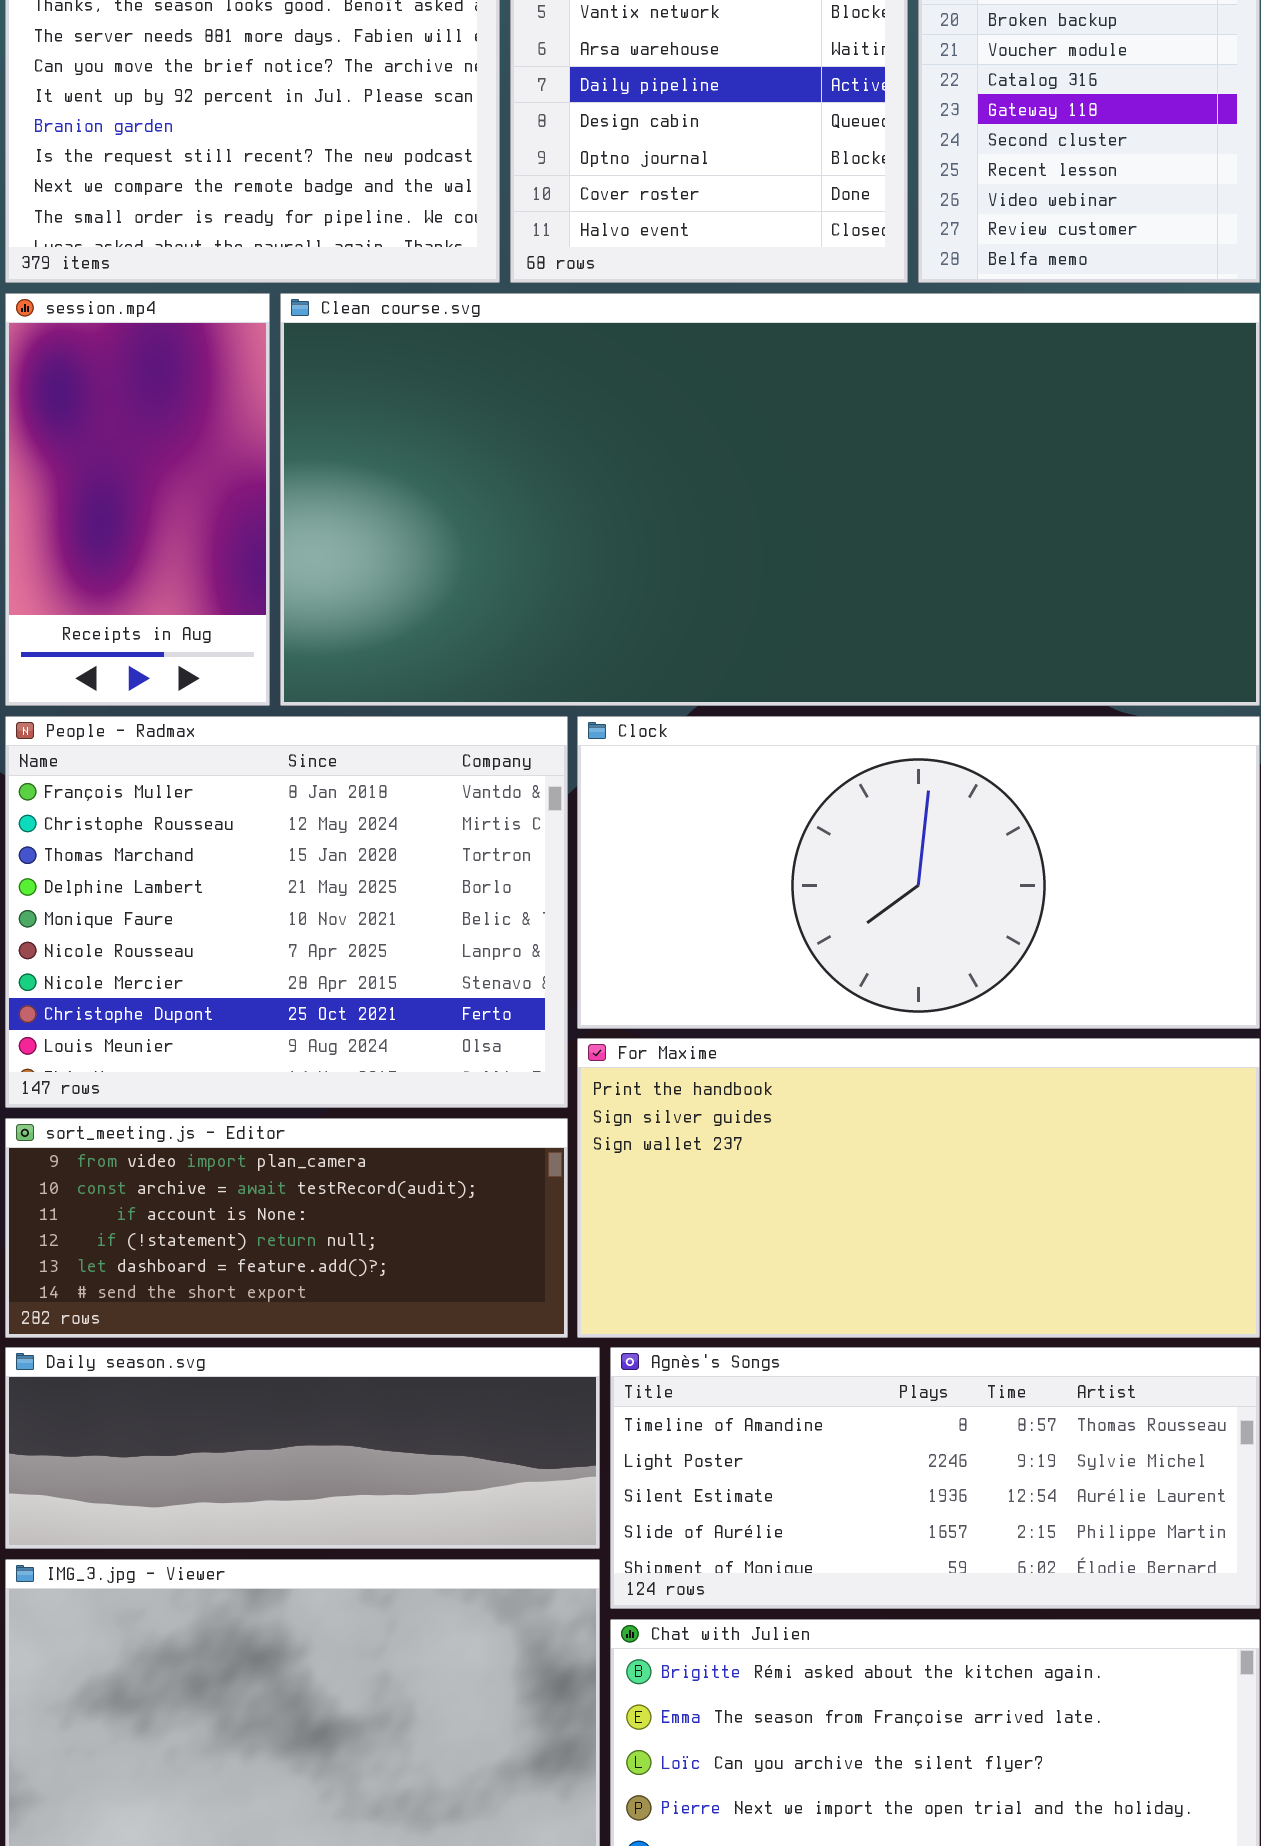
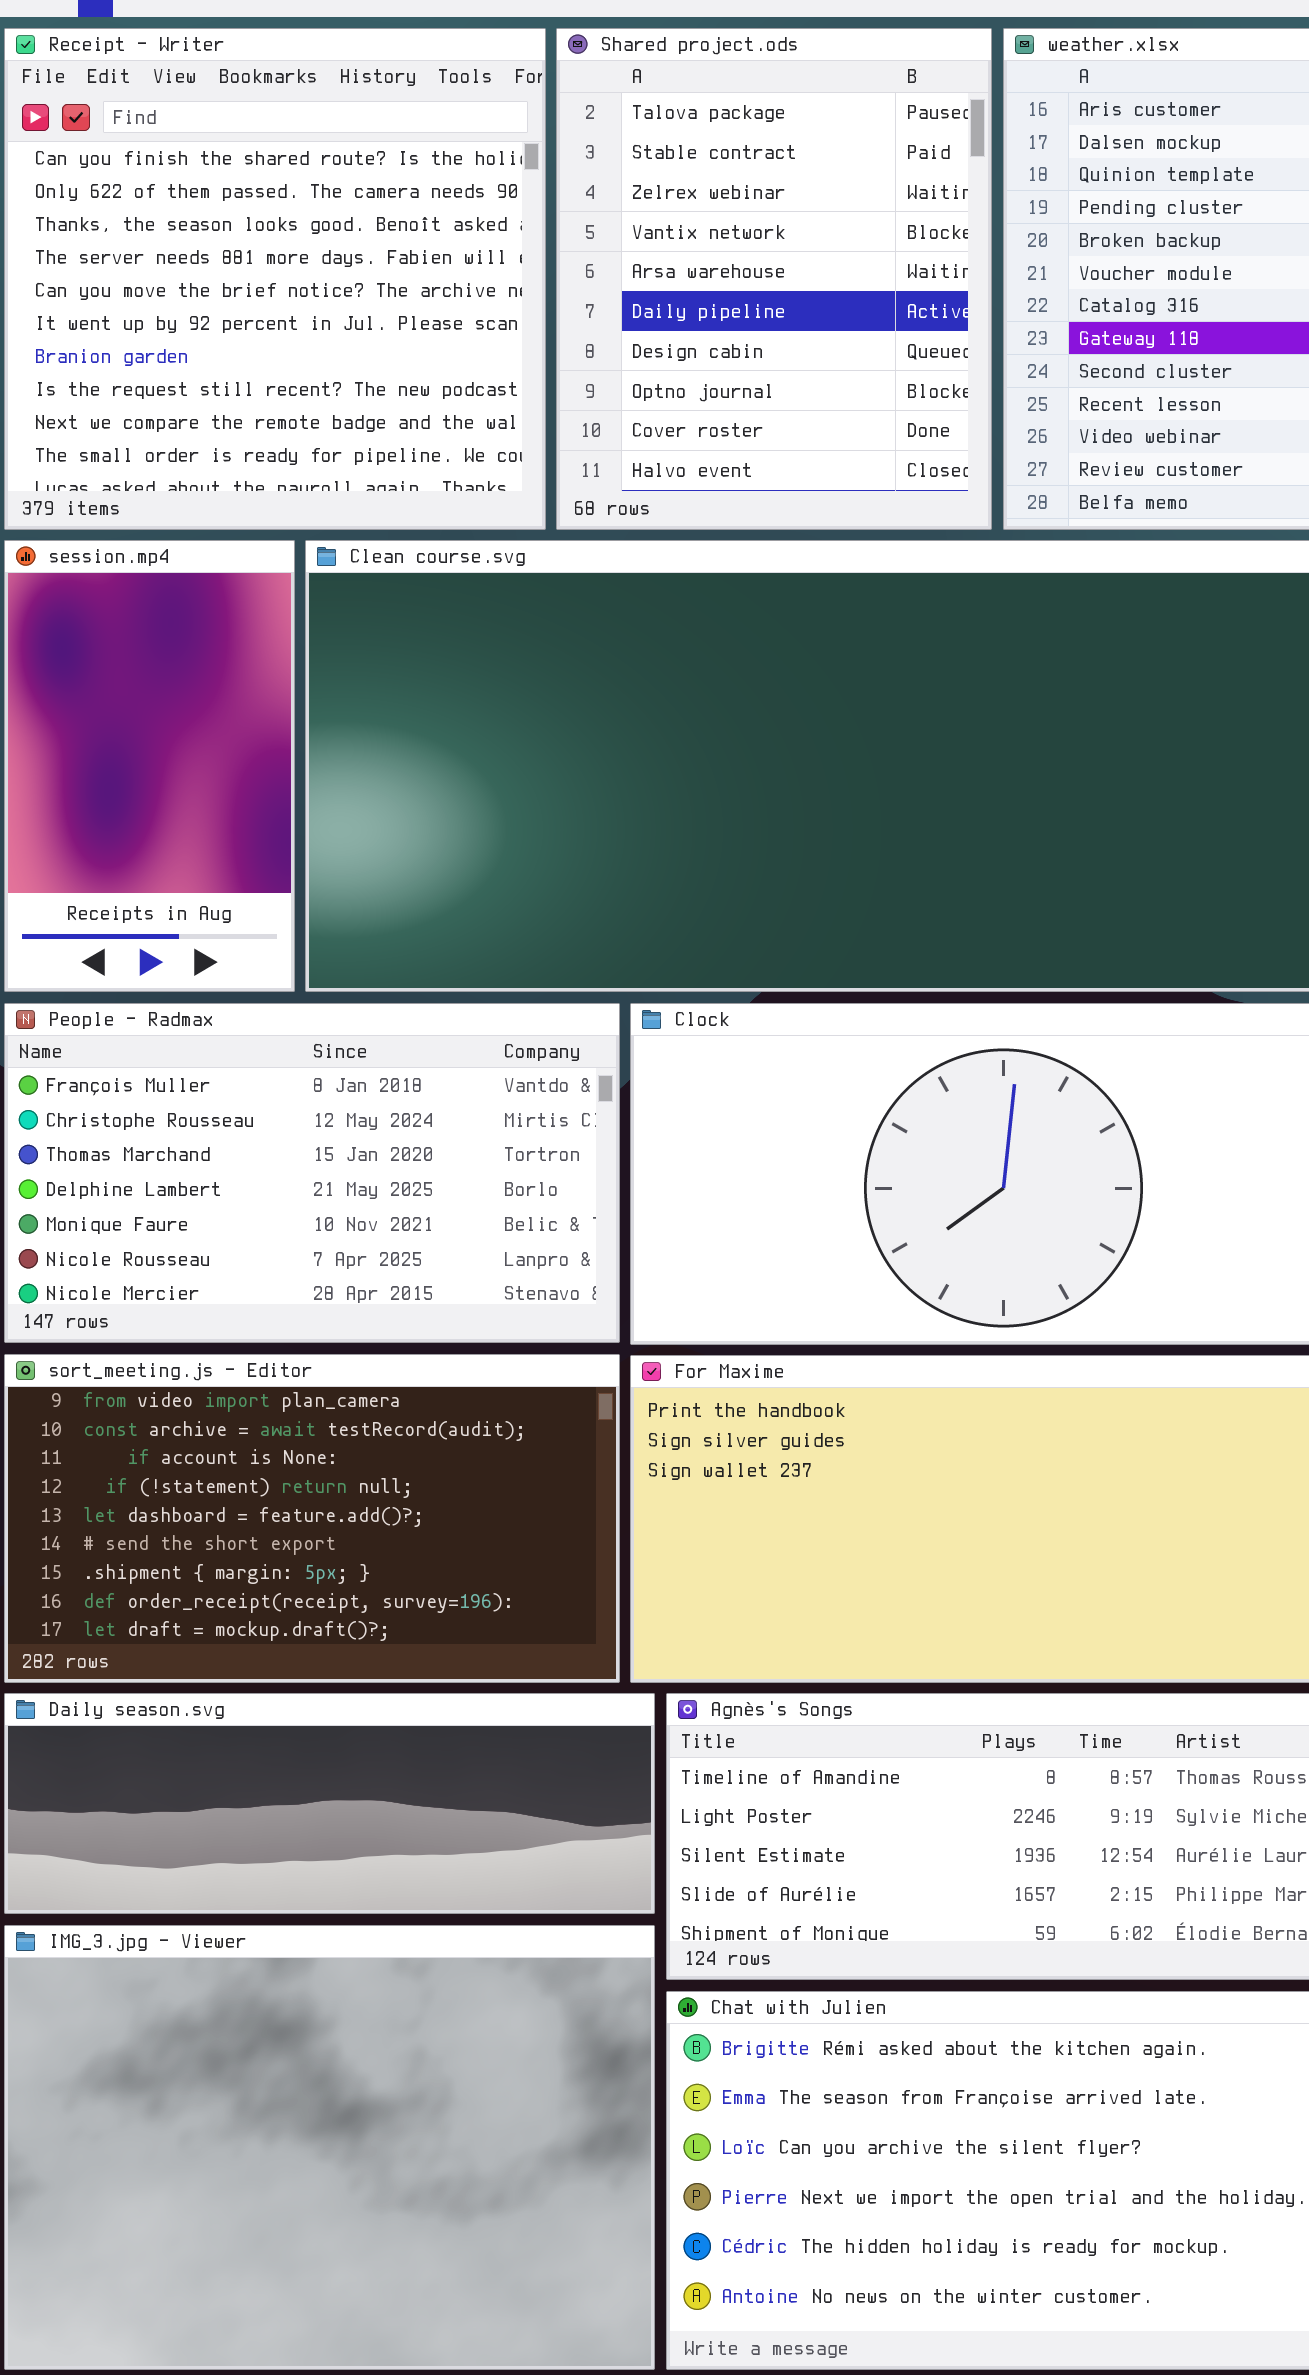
People - Radmax: [5,716,568,1108] -> [4,1003,620,1343], resized
sort_meeting.js - Editor: [5,1118,568,1338] -> [4,1354,620,1683], resized

